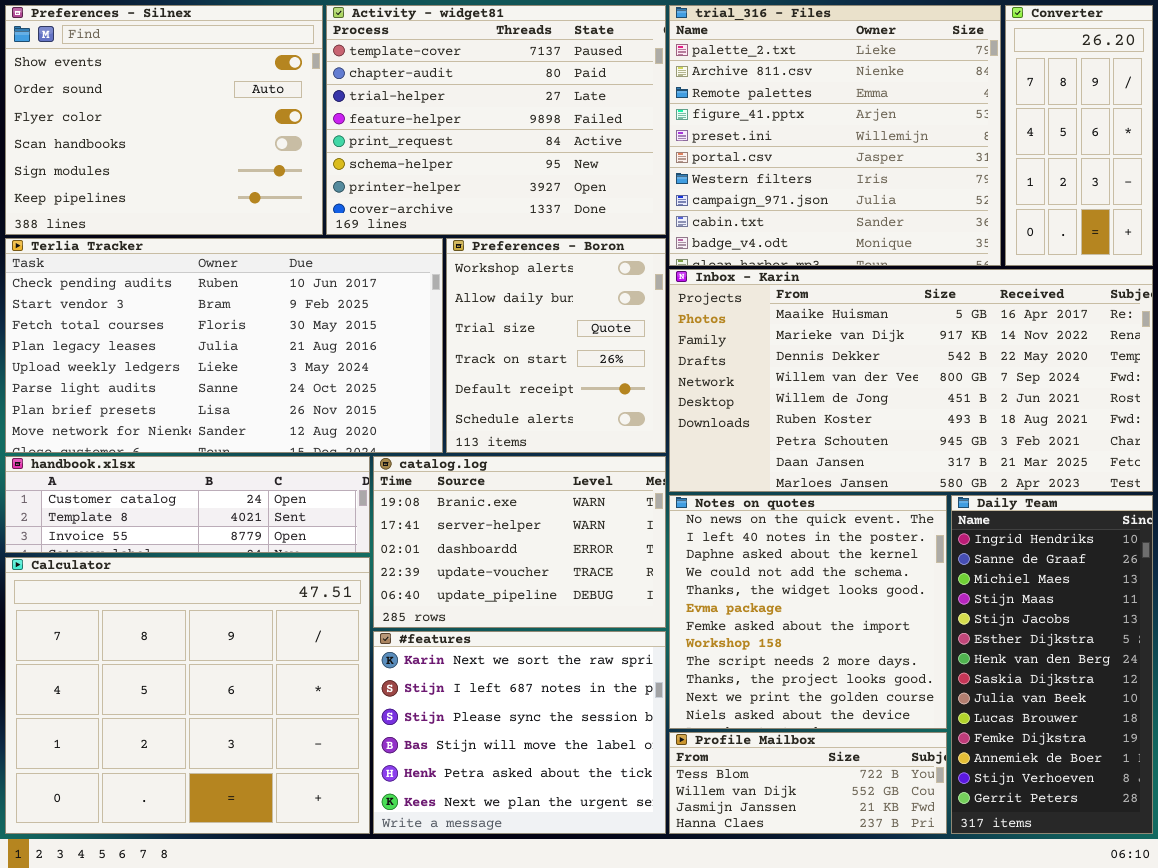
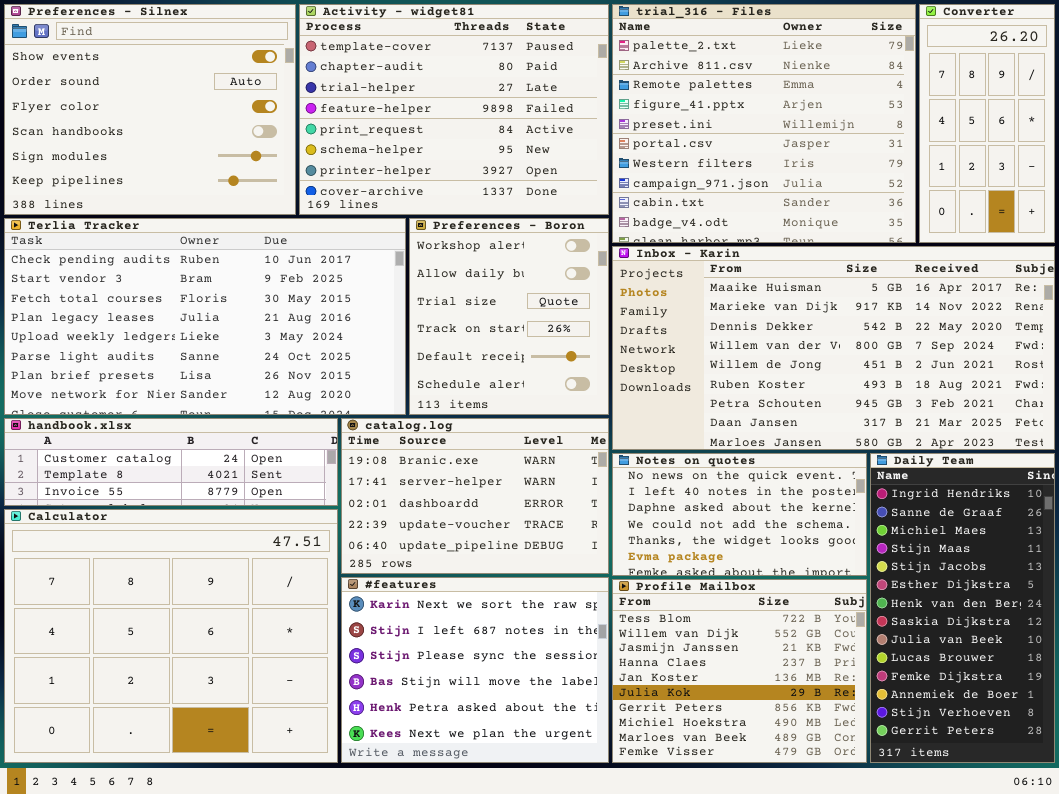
Notes on quotes: [669,495,947,729] -> [612,453,867,576], resized
Profile Mailbox: [669,732,947,834] -> [612,579,867,763], resized

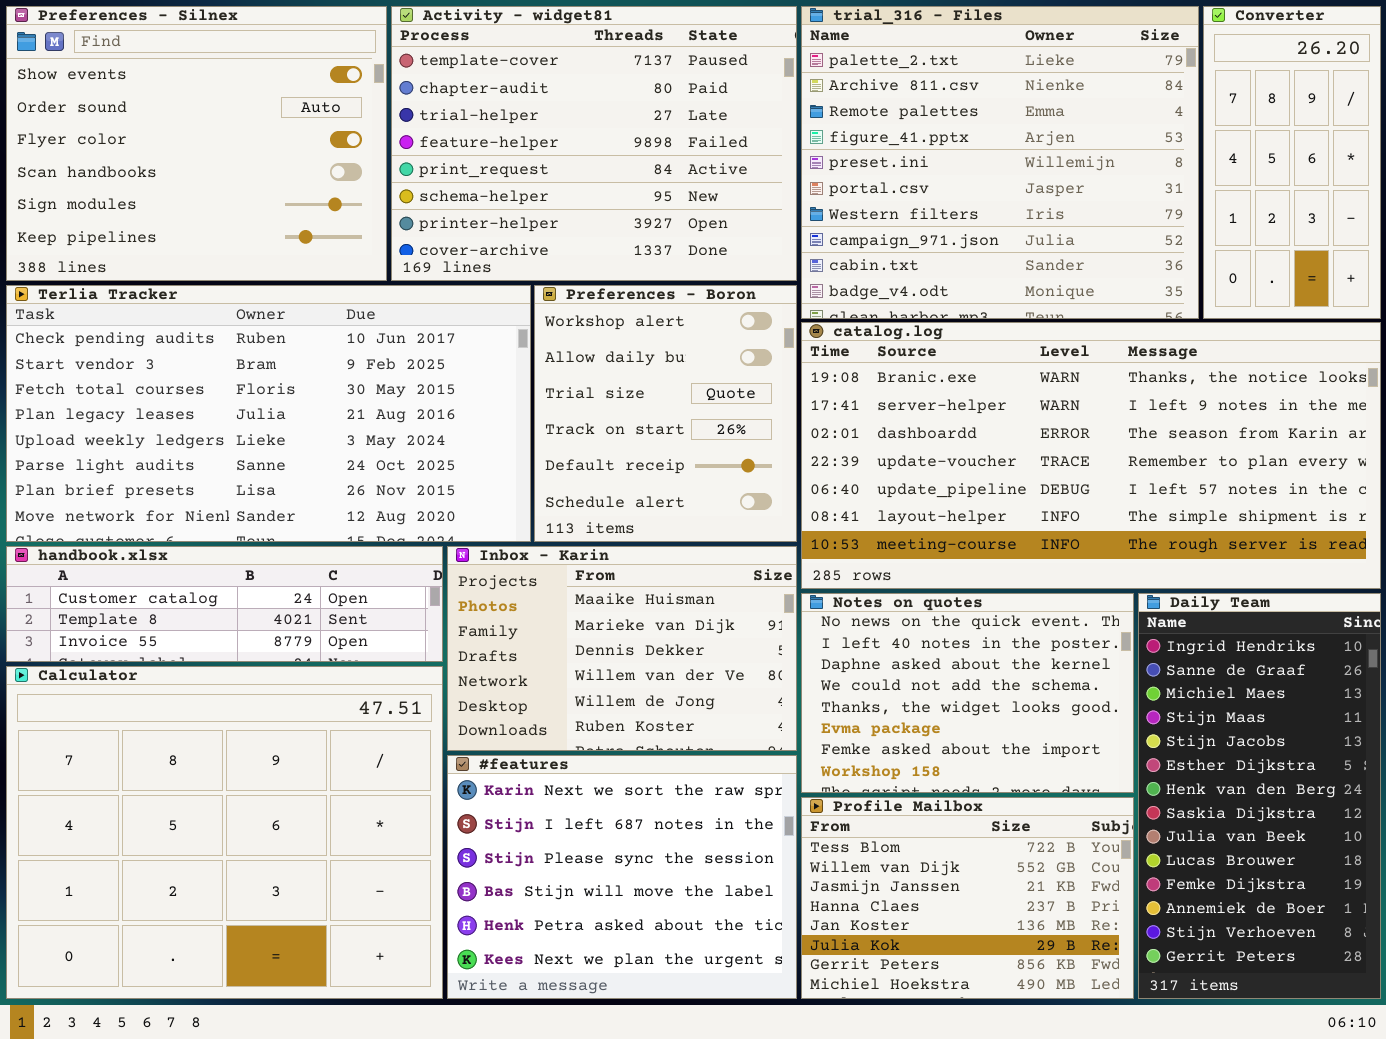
Inbox - Karin: [612,246,1055,450] -> [447,546,797,751], moved, resized
catalog.log: [341,418,609,574] -> [801,322,1381,589], moved, resized
Notes on quotes: [612,453,867,576] -> [801,593,1134,793], resized
Profile Mailbox: [612,579,867,763] -> [801,797,1134,999], resized

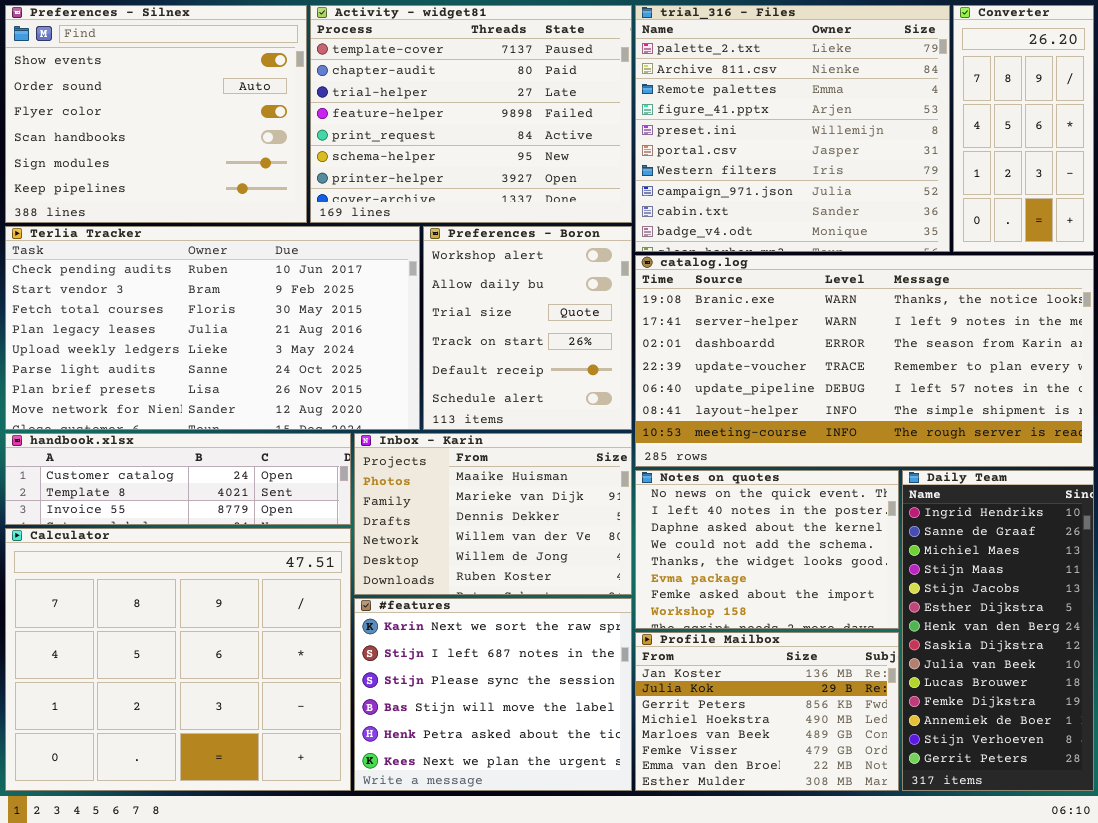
Profile Mailbox: [801,797,1134,999] -> [635,632,899,791], scrolled down 4 rows

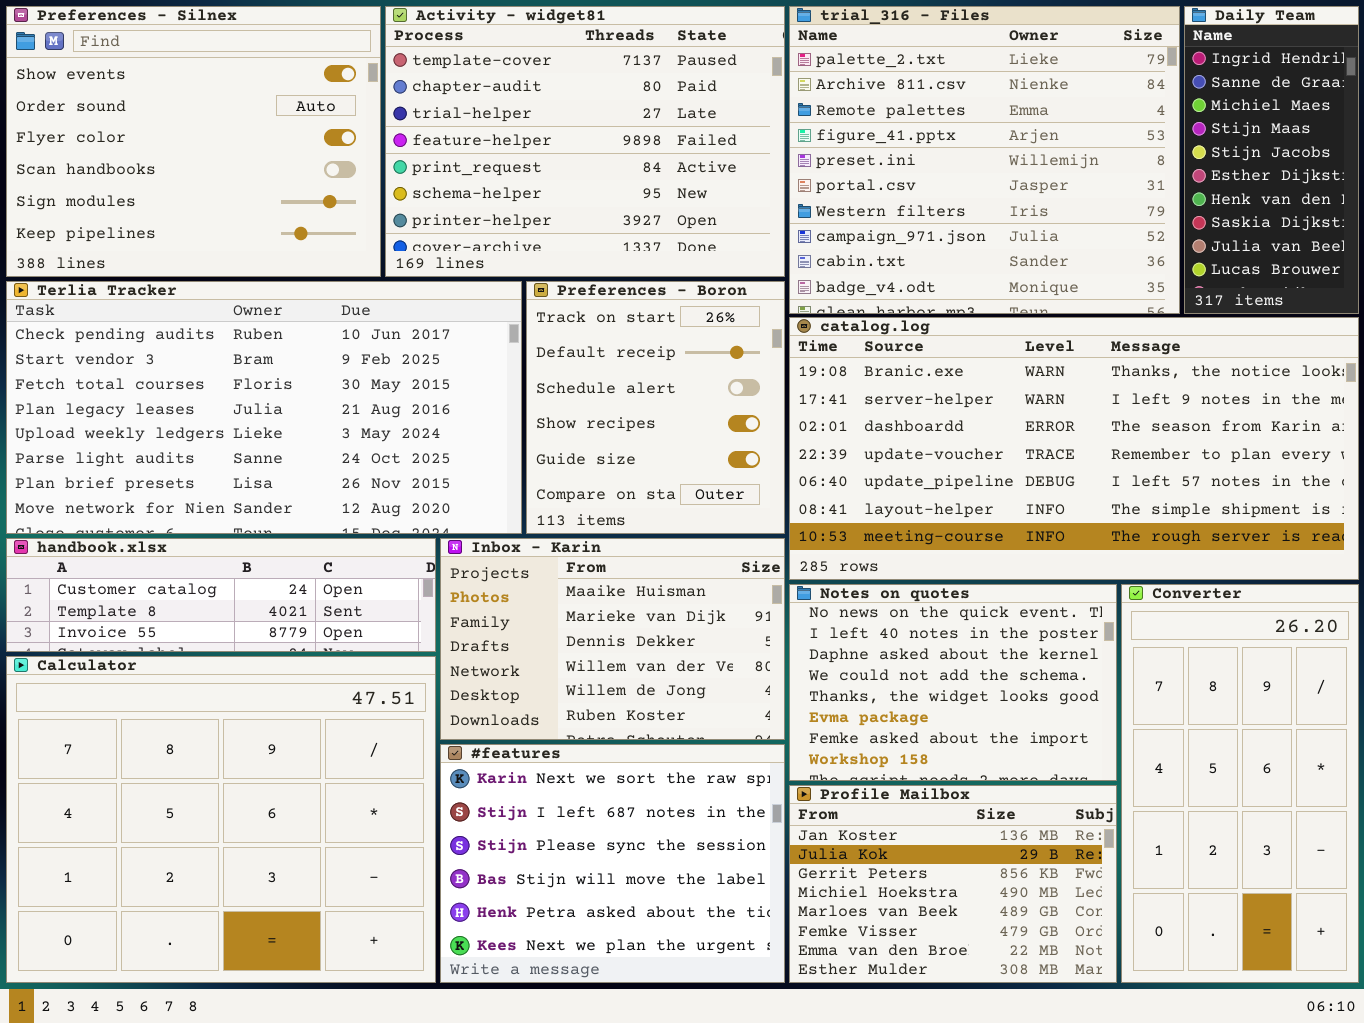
Converter: [953,5,1094,252] -> [1121,584,1359,983], moved, resized
Preferences - Boron: [423,226,632,430] -> [526,281,785,534], scrolled down 3 rows
Daily Team: [902,470,1094,791] -> [1184,6,1359,314], moved, resized

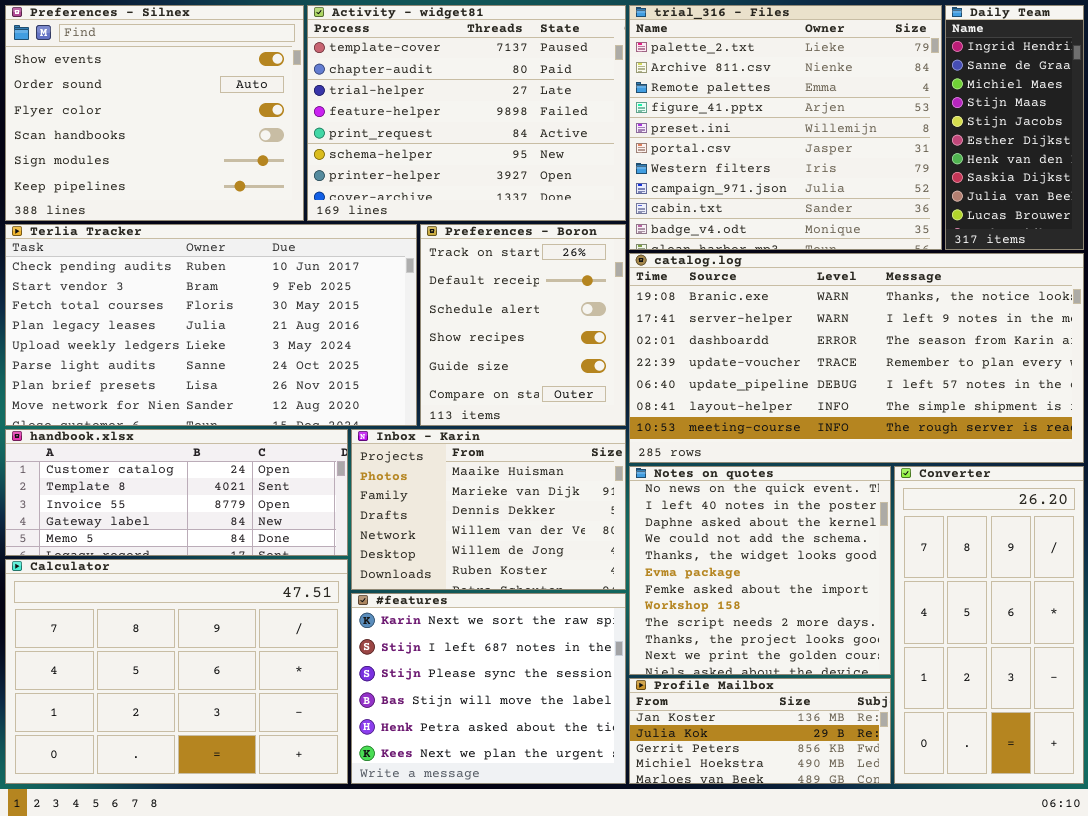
handbook.xlsx: [6,538,436,652] -> [5,429,348,556], resized
Notes on quotes: [789,584,1117,781] -> [629,466,891,675], resized
Calculator: [6,656,436,983] -> [5,559,348,784], resized
Profile Mailbox: [789,785,1117,983] -> [629,678,891,784], resized

